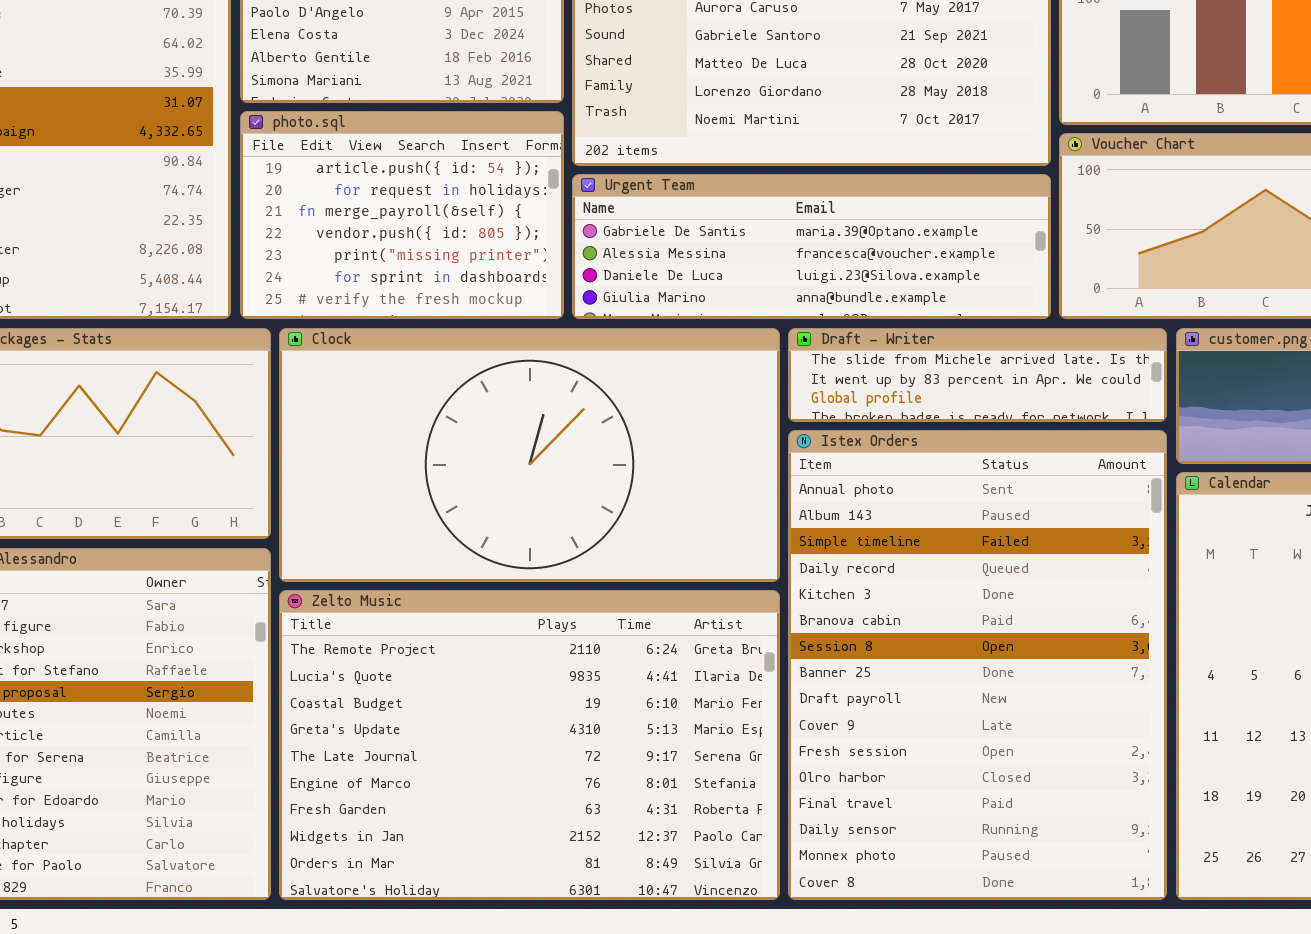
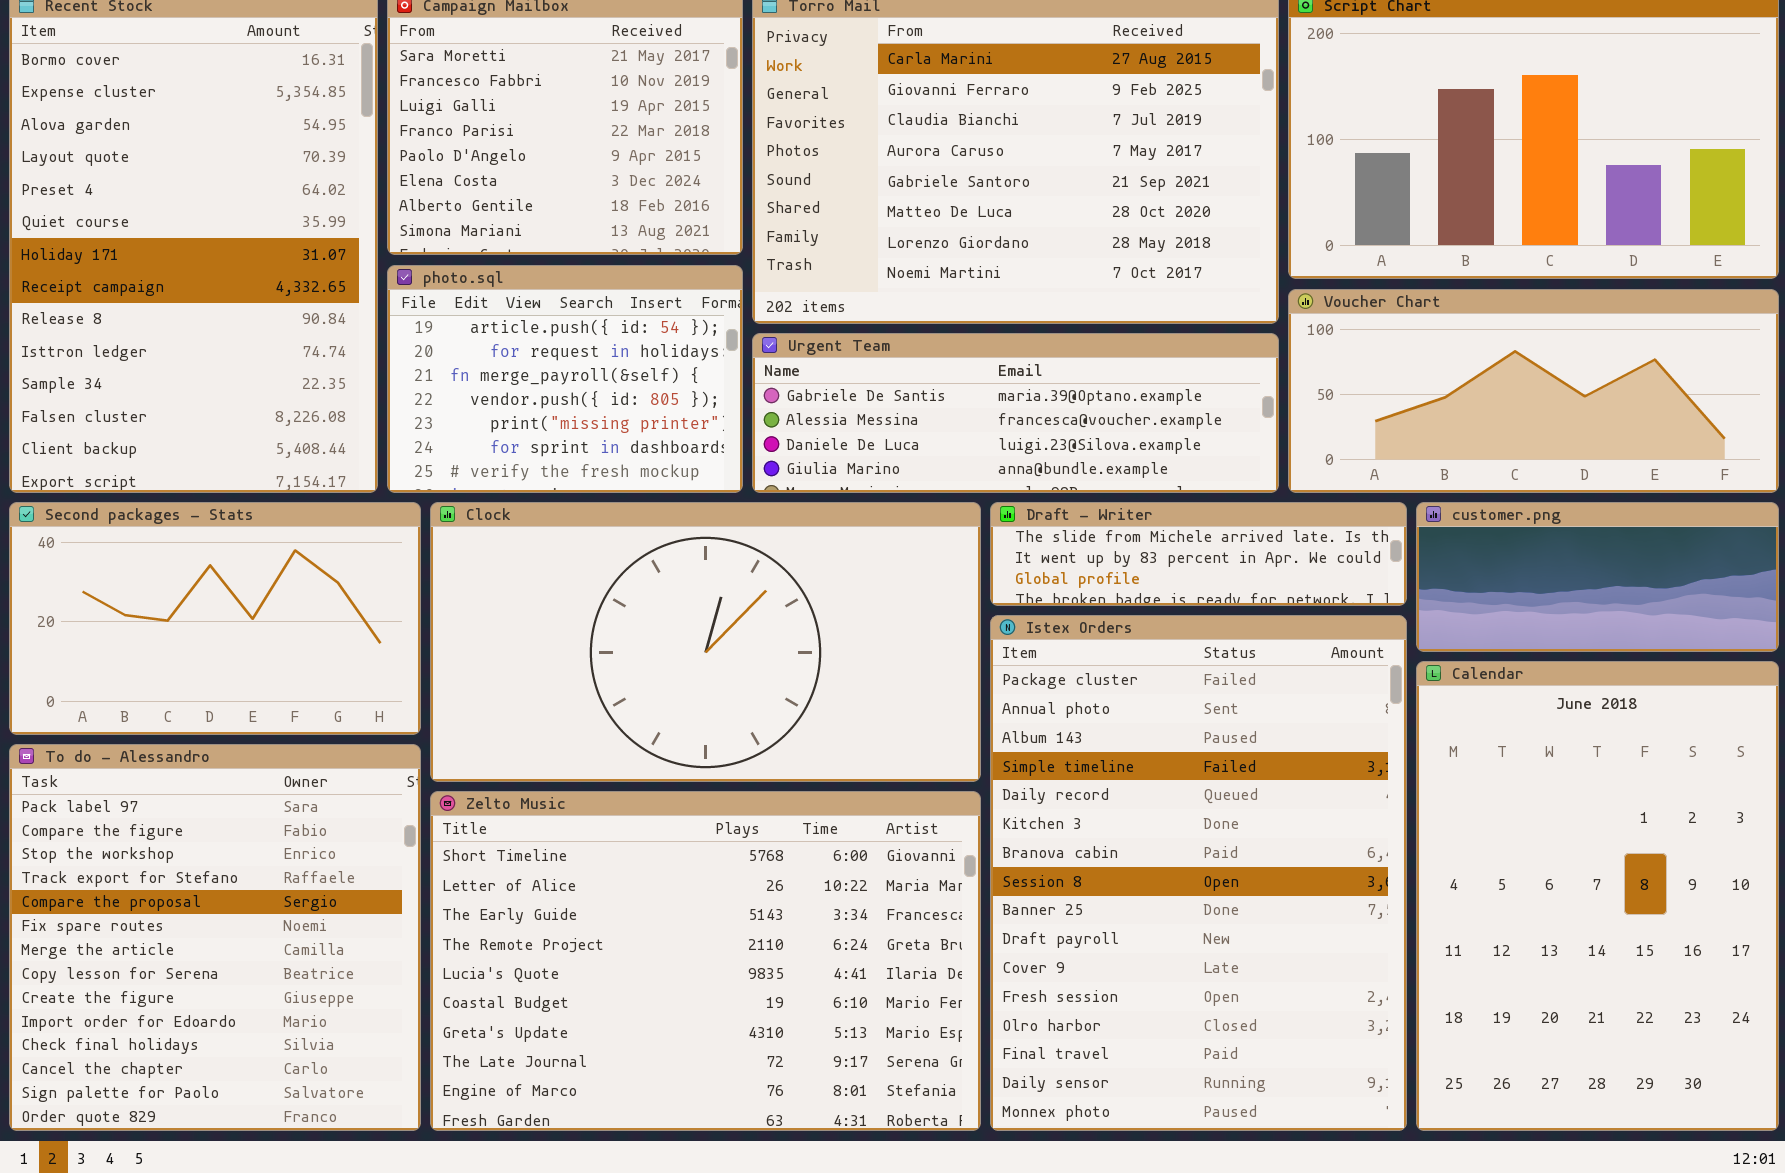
Istex Orders: [788,430,1167,900] -> [990,615,1407,1131], scrolled up 1 row
Zelto Music: [279,590,780,900] -> [430,791,981,1131], scrolled up 3 rows

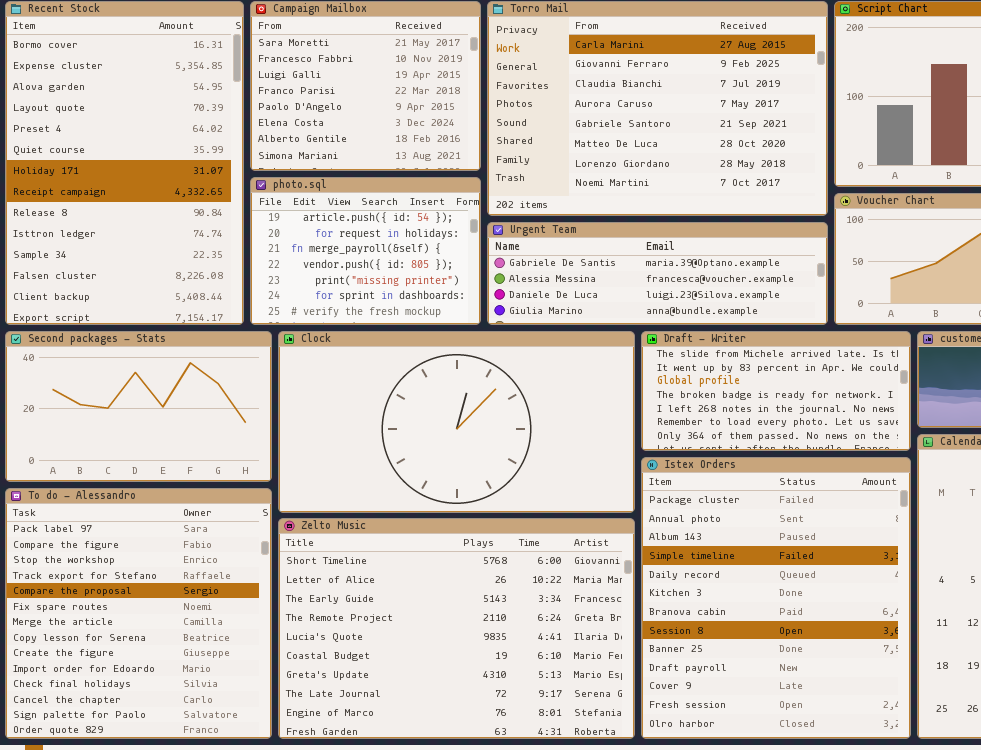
Draft - Writer: [990,502,1407,606] -> [641,331,911,451], resized
Istex Orders: [990,615,1407,1131] -> [641,457,911,739], resized

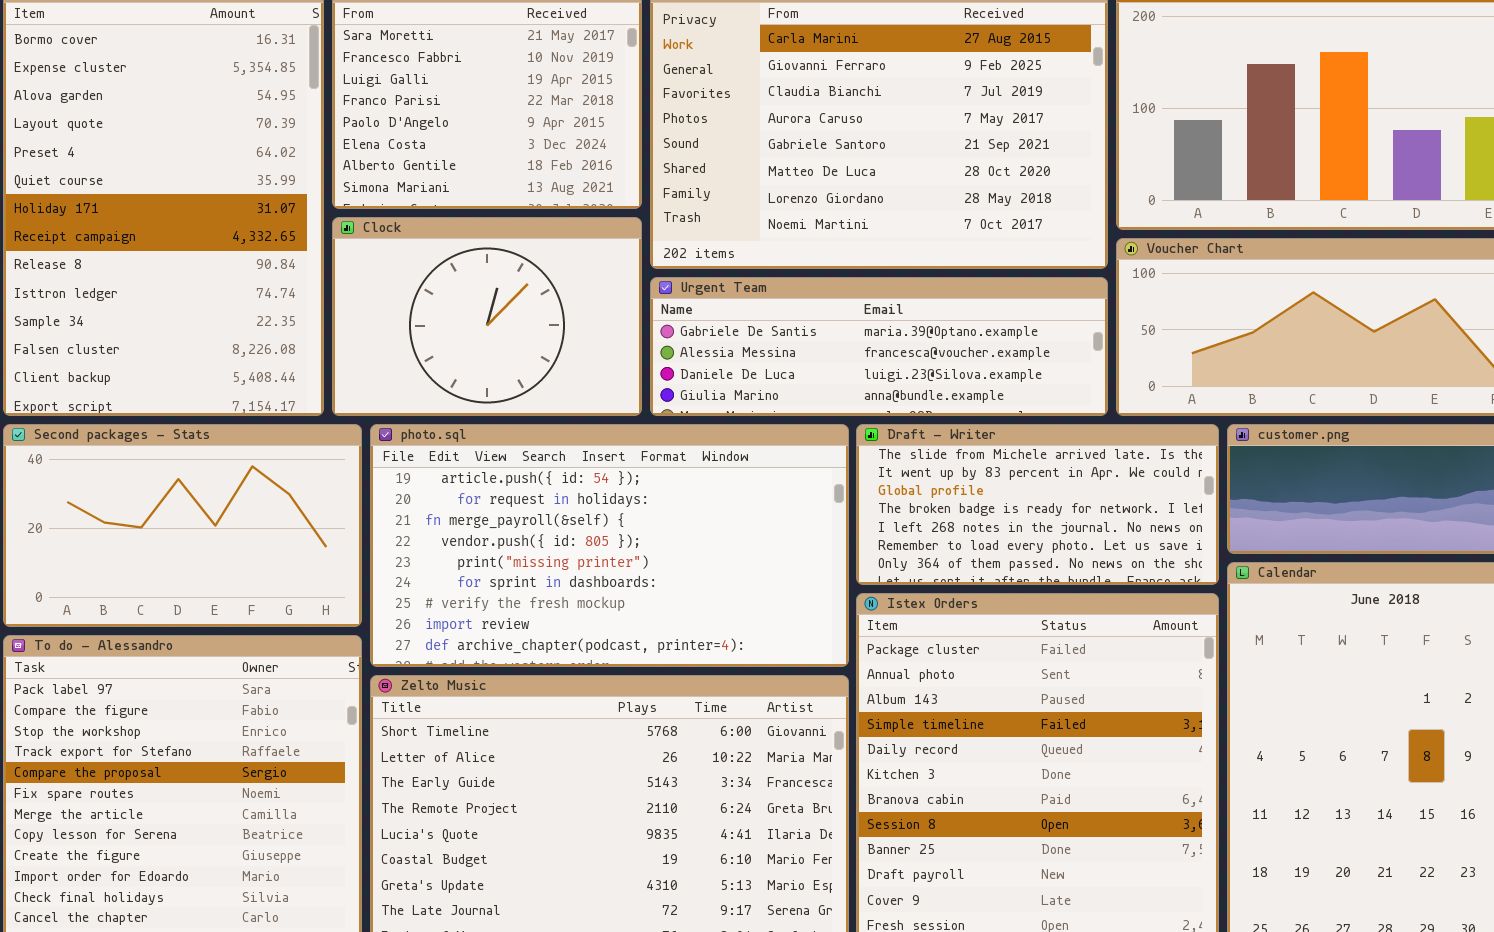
photo.sql: [250,177,481,325] -> [370,424,849,667], moved, resized
Clock: [278,331,635,513] -> [332,217,642,416], moved, resized

